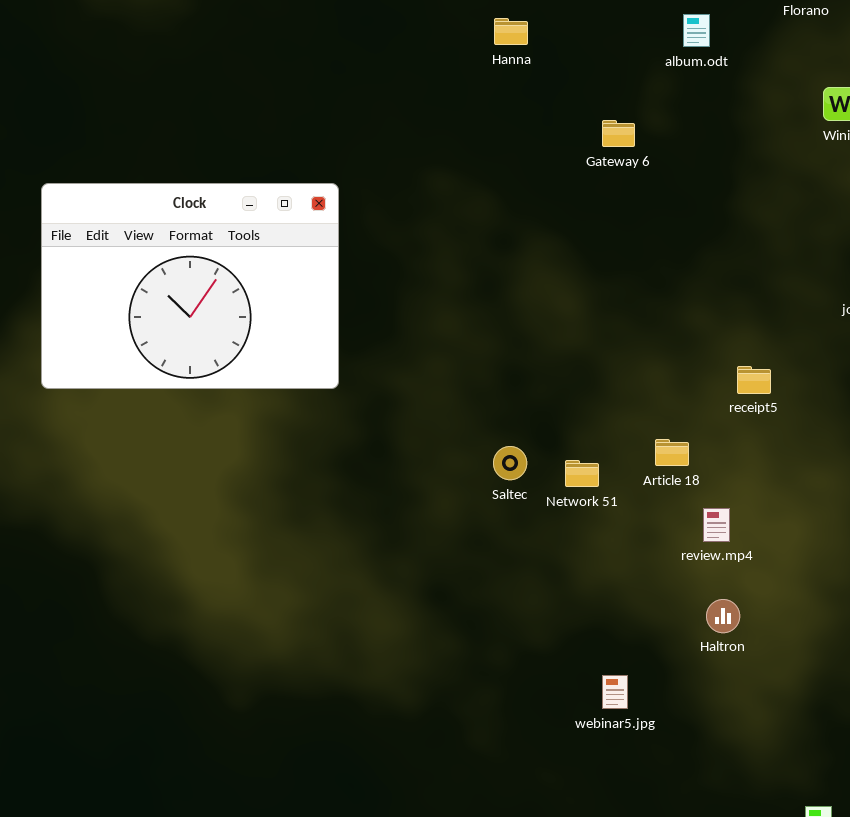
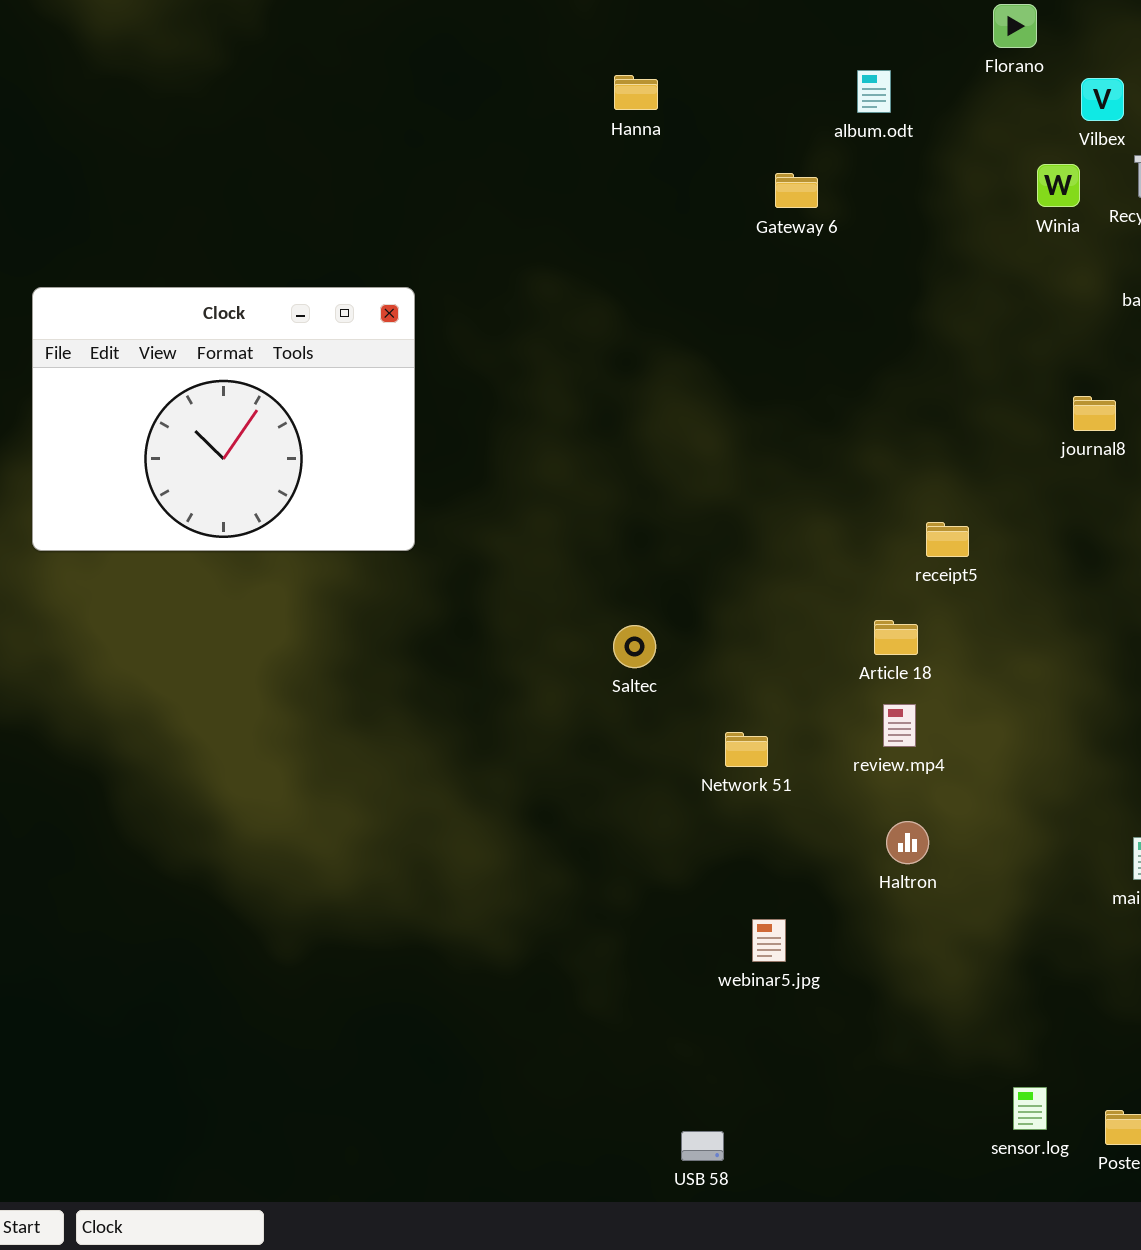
Gateway 6: [602,120,635,147] -> [775,173,818,208], moved
Article 18: [655,439,689,466] -> [874,620,918,655], moved
Network 51: [565,460,599,487] -> [725,732,768,767], moved

